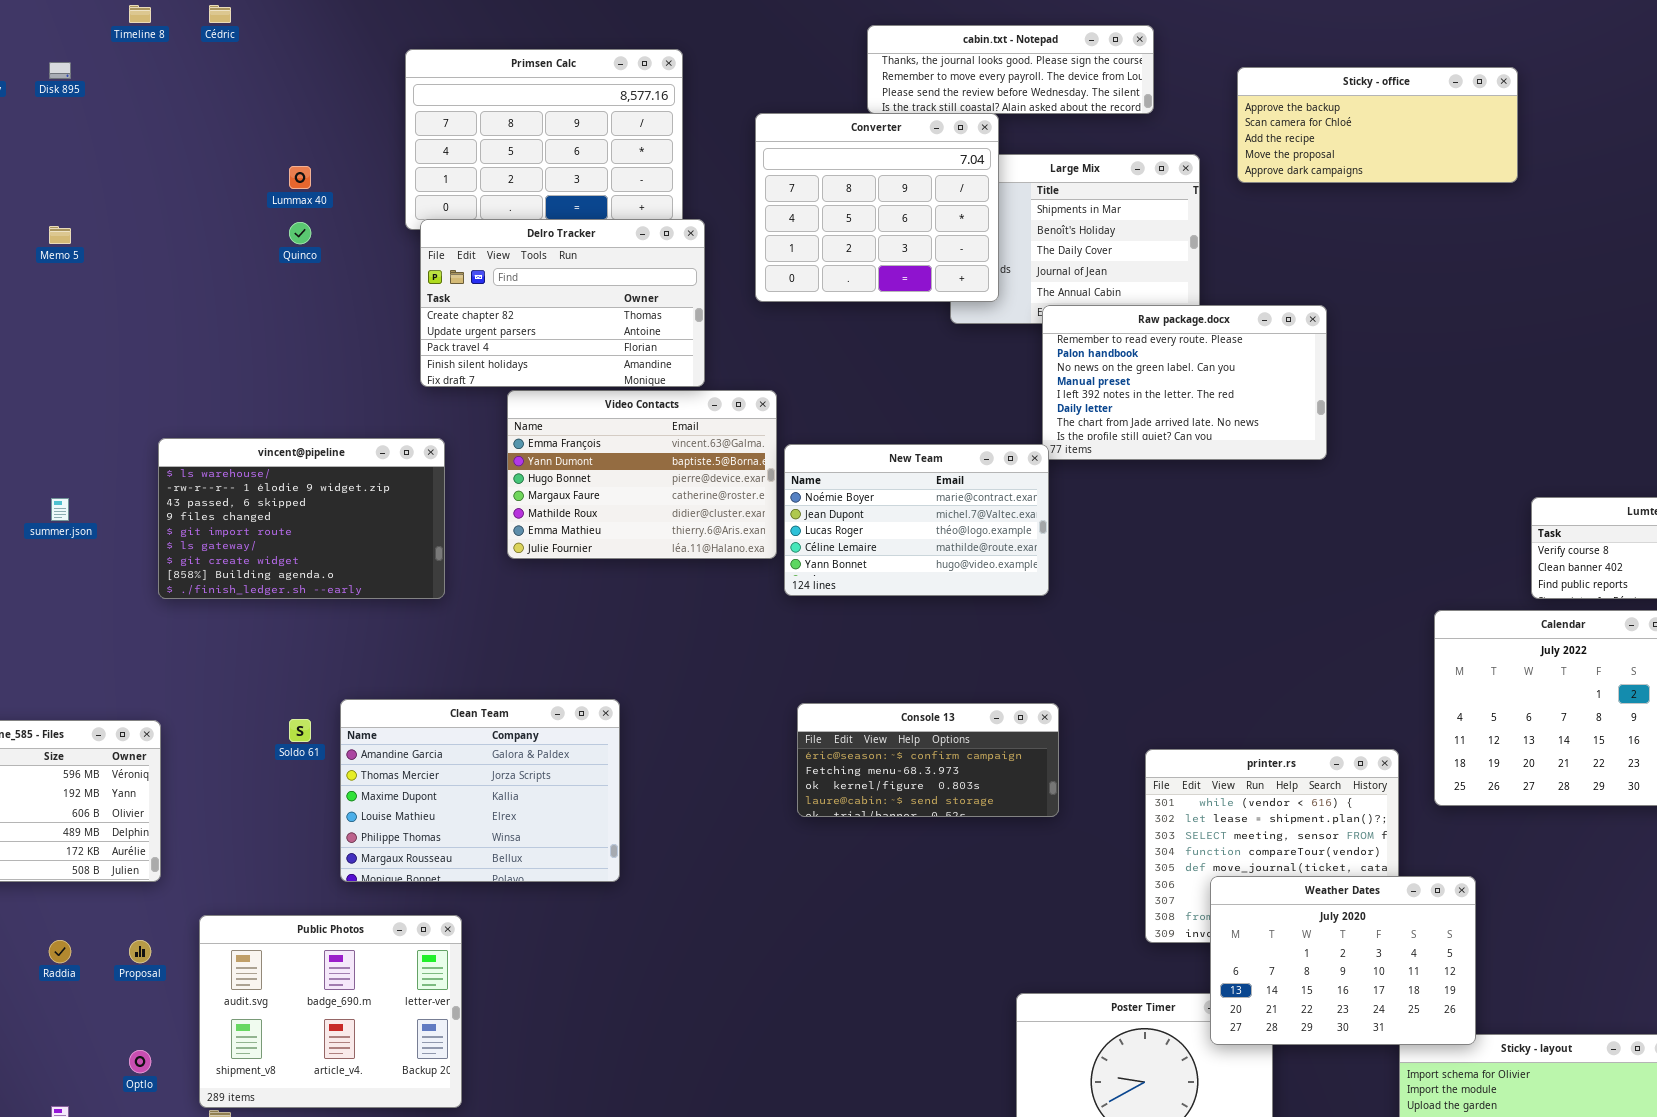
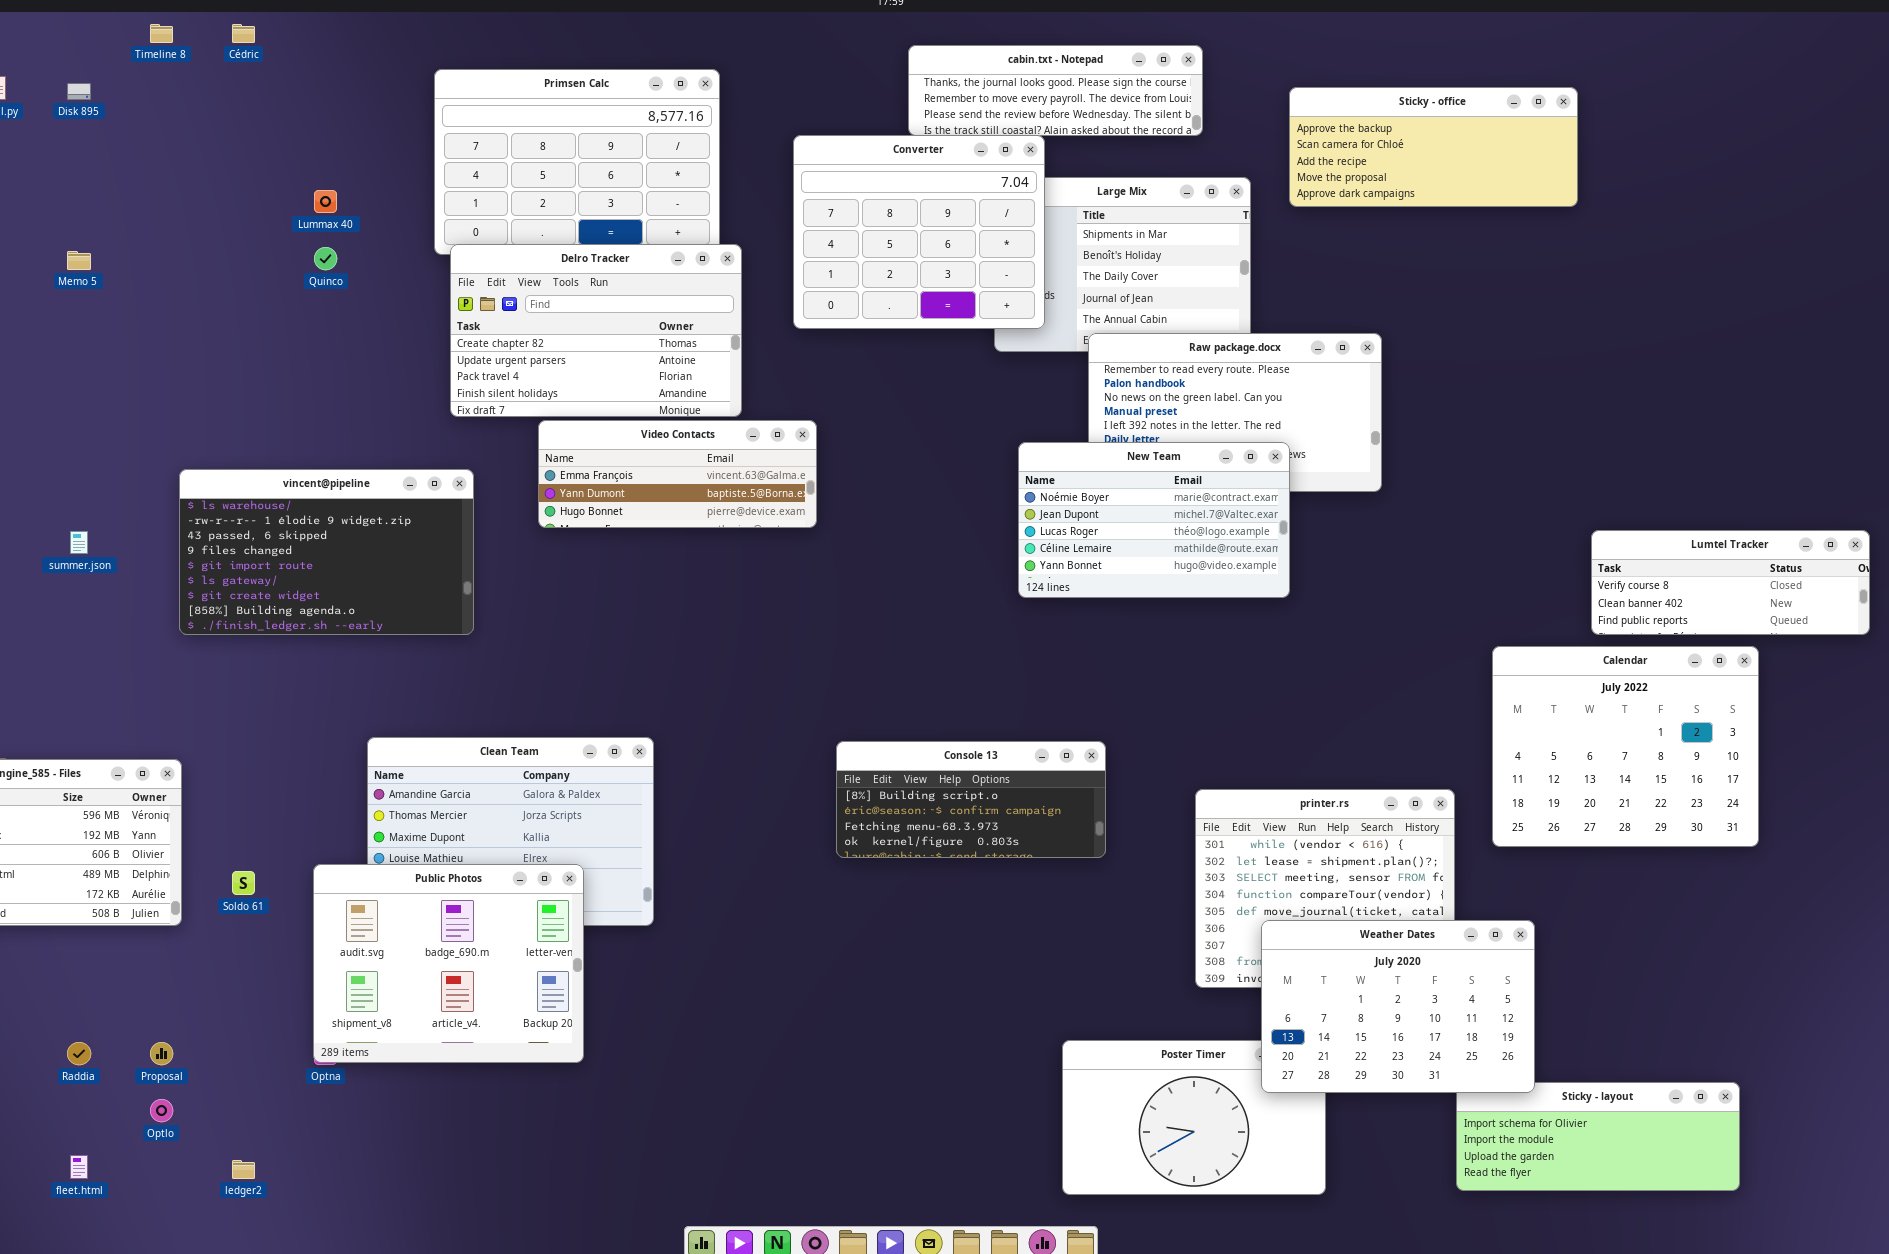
Video Contacts: [507,390,777,559] -> [538,420,817,528], resized
New Team: [784,444,1049,596] -> [1018,442,1290,598], moved
Console 13: [797,703,1059,817] -> [836,741,1106,858], scrolled up 1 row
Soldo 61: [289,719,311,742] -> [232,871,255,895], moved
Public Photos: [199,915,462,1108] -> [313,864,584,1063], moved
Raddia: [49,940,71,963] -> [67,1042,91,1065], moved
Proposal: [129,940,151,963] -> [150,1042,173,1065], moved

